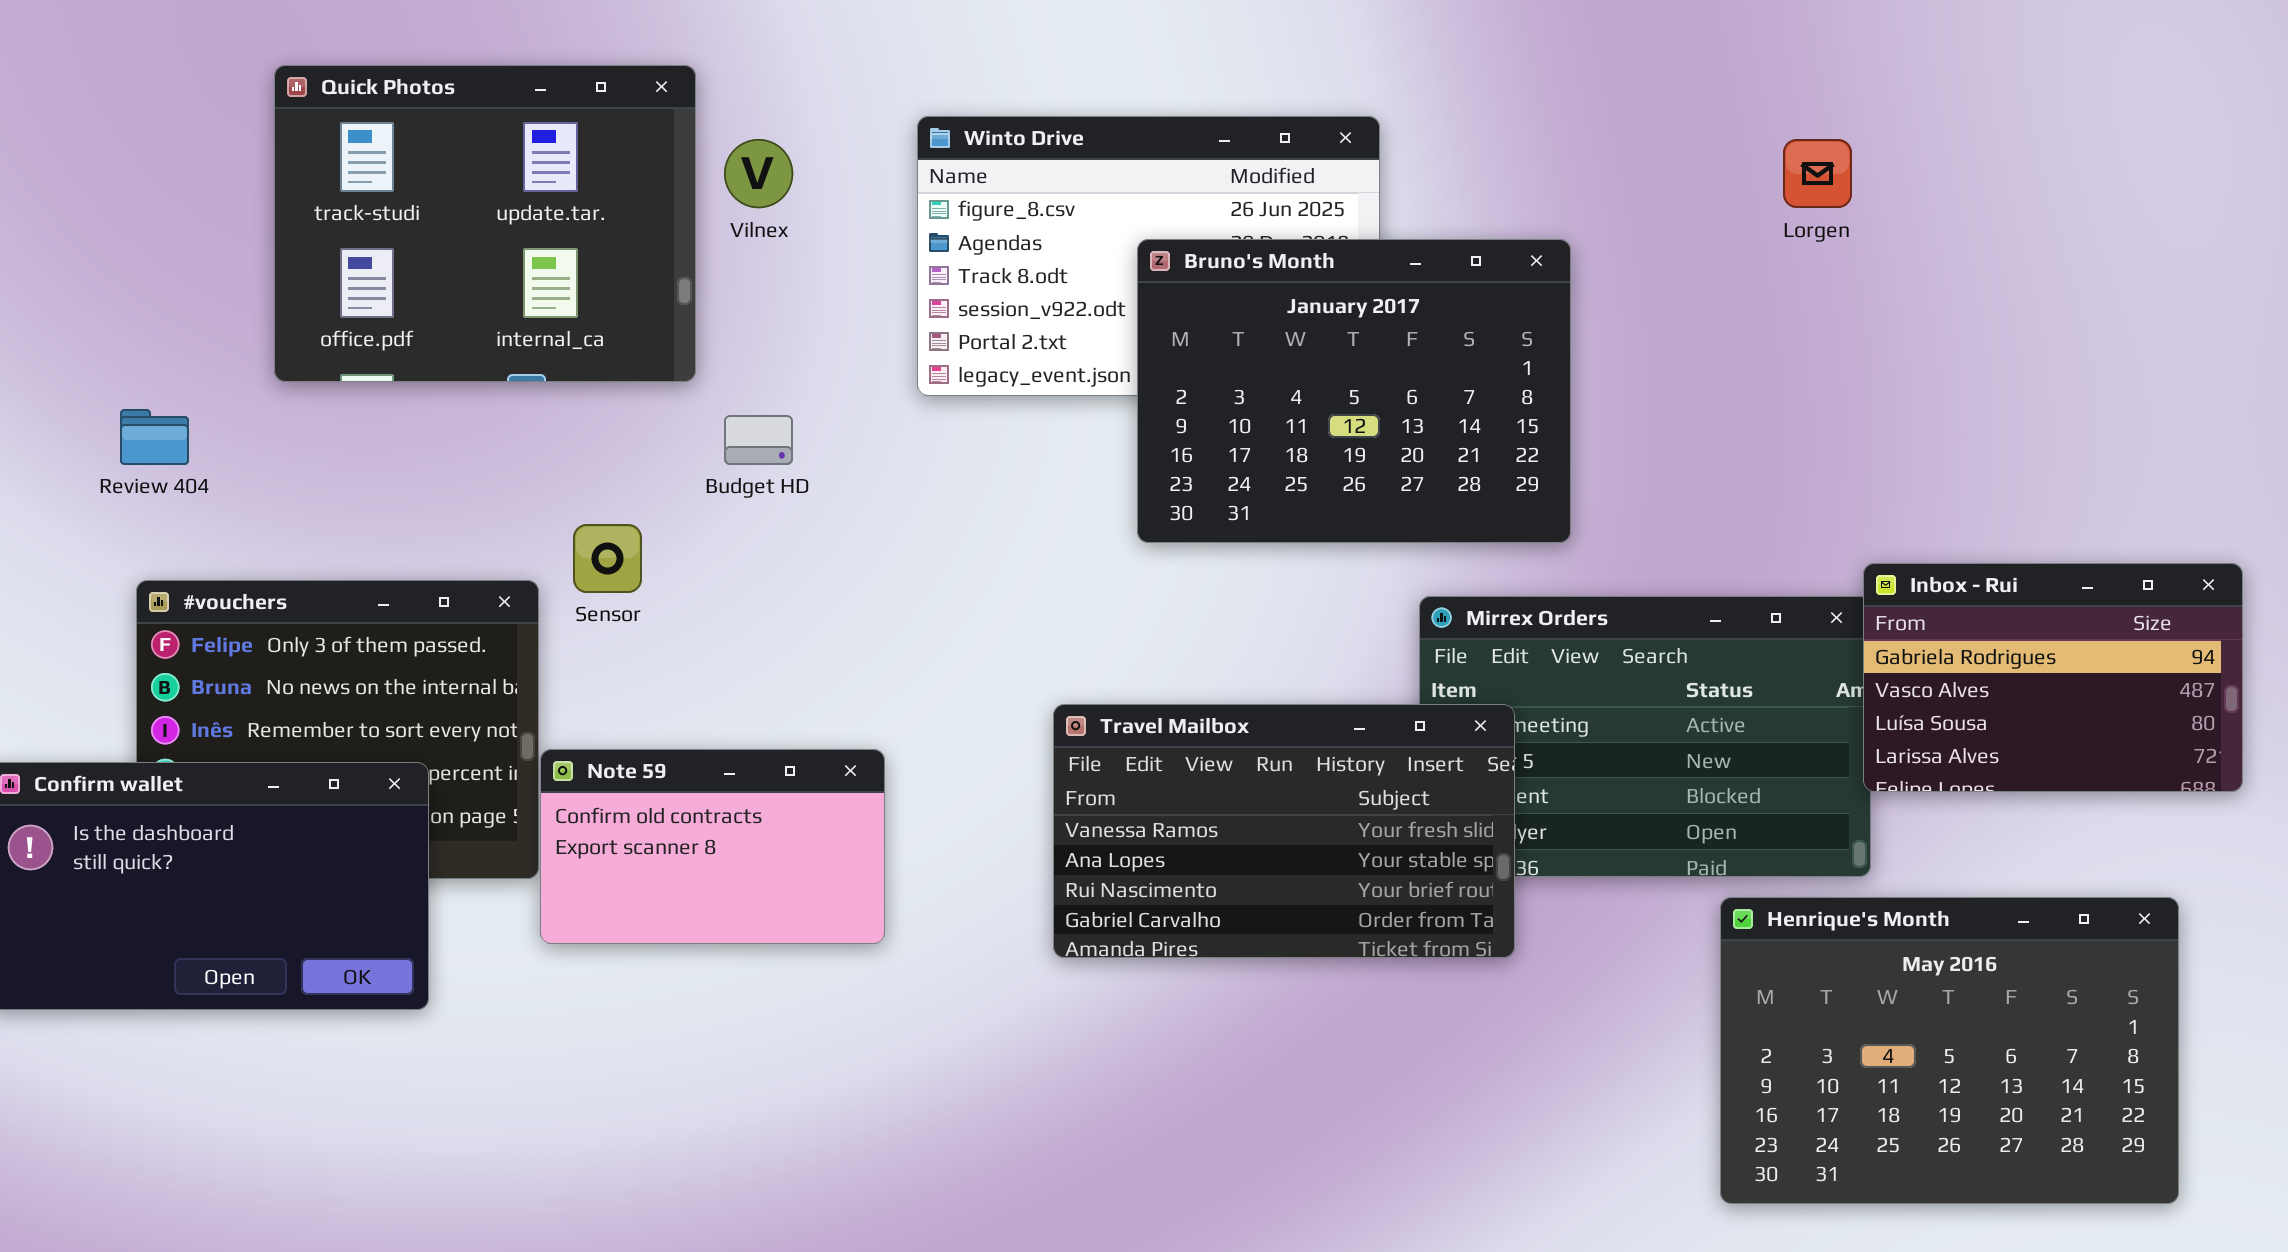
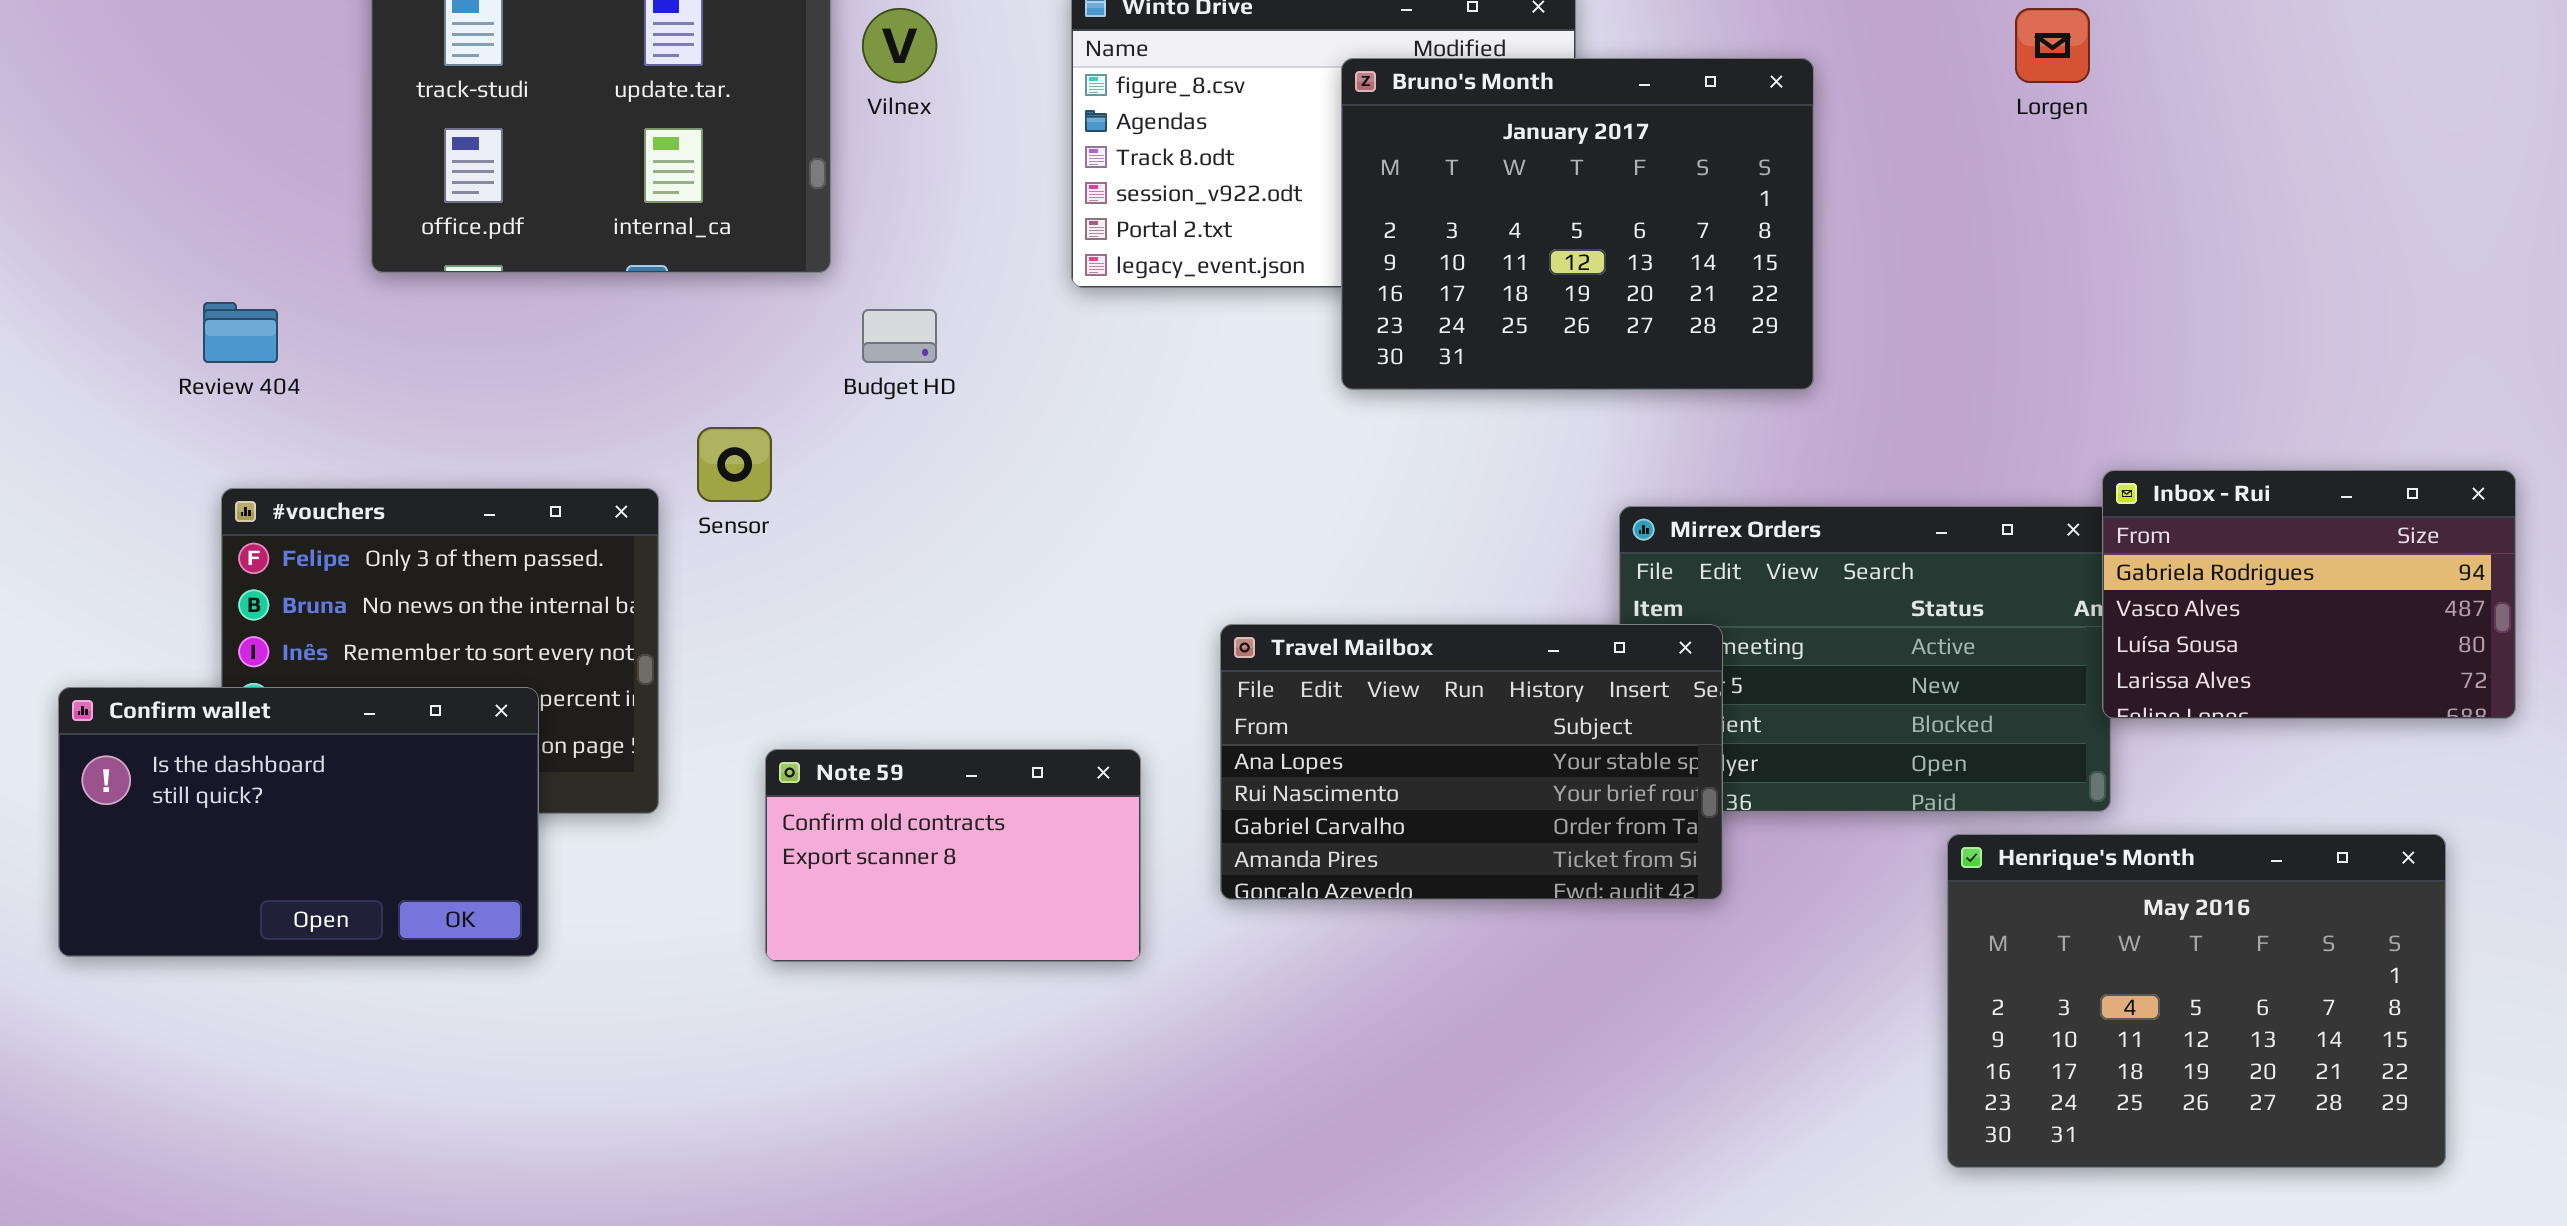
Bruno's Month: [1137,239,1571,543] -> [1341,58,1814,390], moved
Travel Mailbox: [1053,704,1515,958] -> [1220,624,1723,900], scrolled down 1 row
Note 59: [540,749,885,944] -> [765,749,1141,962], moved

